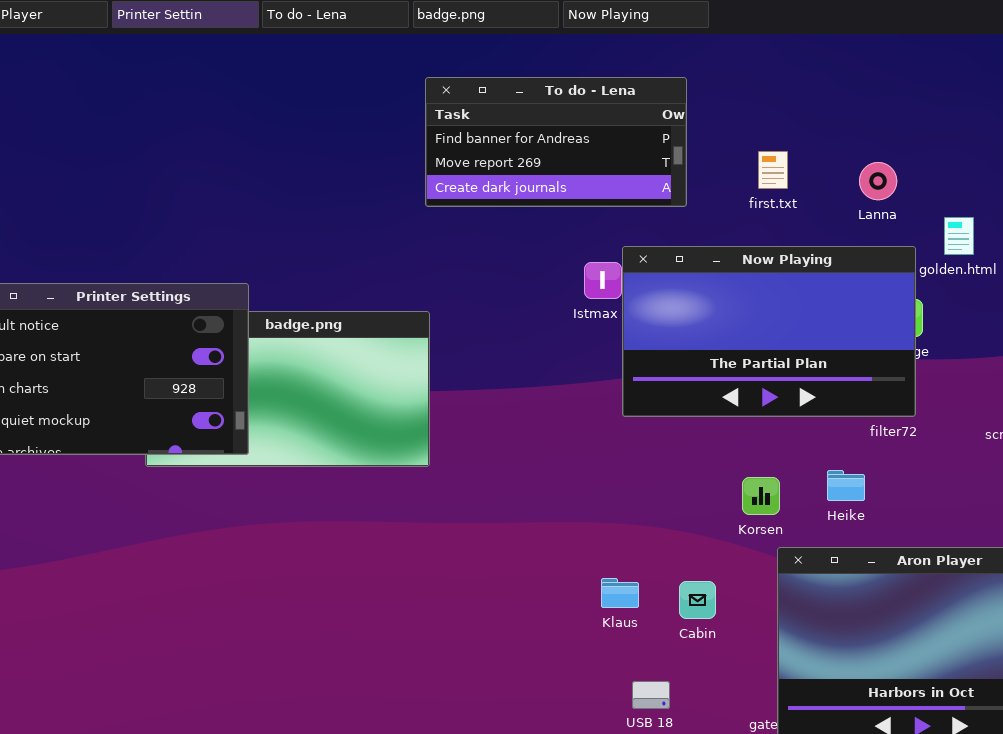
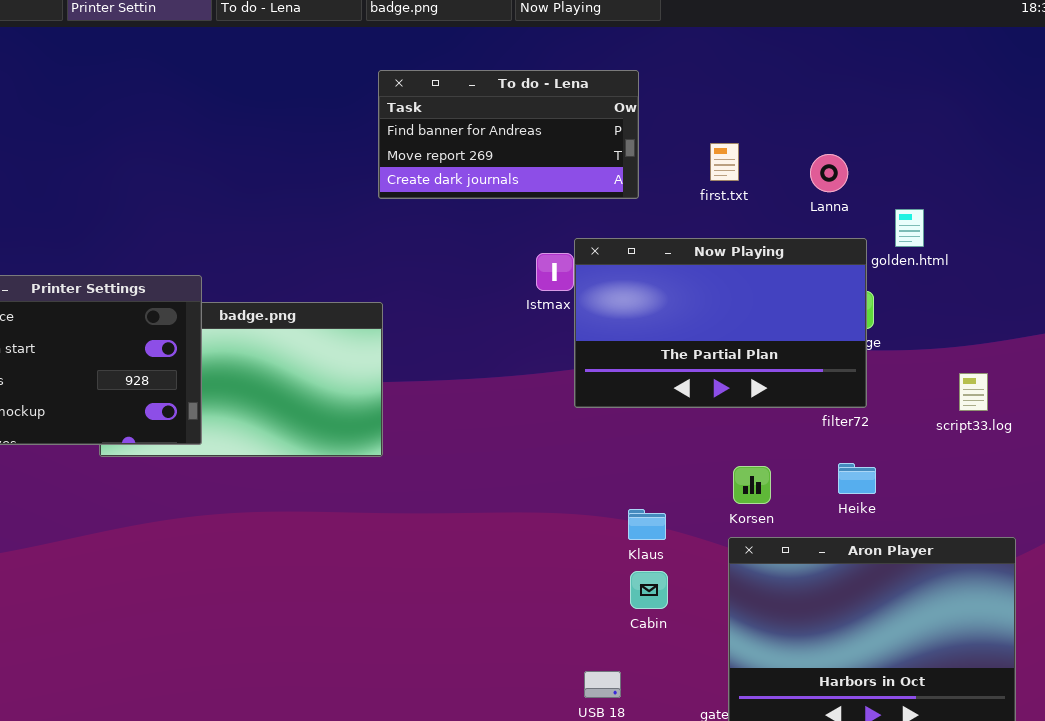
Heike: [827,470,865,501] -> [838,463,876,494], moved
Korsen: [742,477,780,515] -> [733,466,771,504], moved
Klaus: [601,578,639,608] -> [628,509,666,540], moved

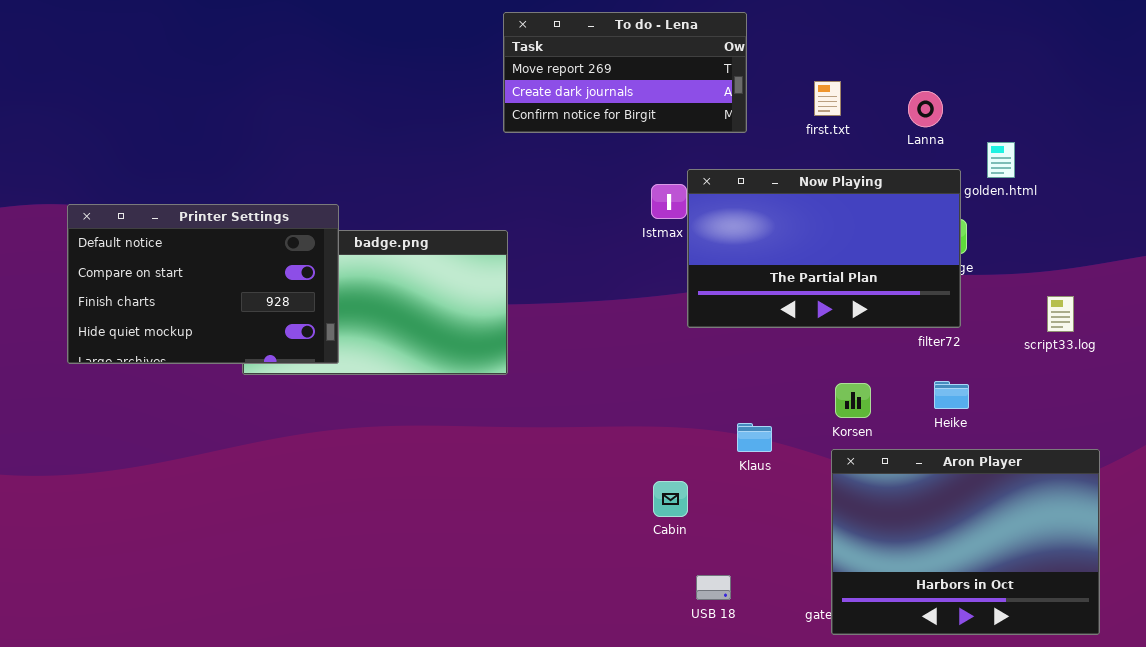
To do - Lena: [378,70,639,199] -> [503,12,747,133], scrolled down 1 row
Cabin: [630,571,668,609] -> [653,481,688,517], moved

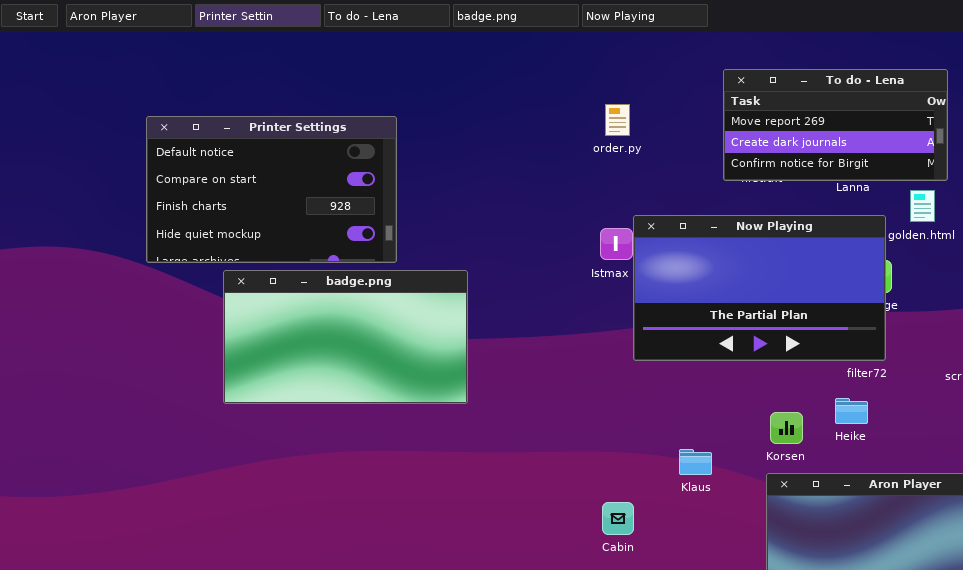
To do - Lena: [503,12,747,133] -> [723,69,948,181], moved
Printer Settings: [67,204,339,364] -> [146,116,397,263], moved
Heike: [934,381,969,409] -> [835,398,868,424], moved

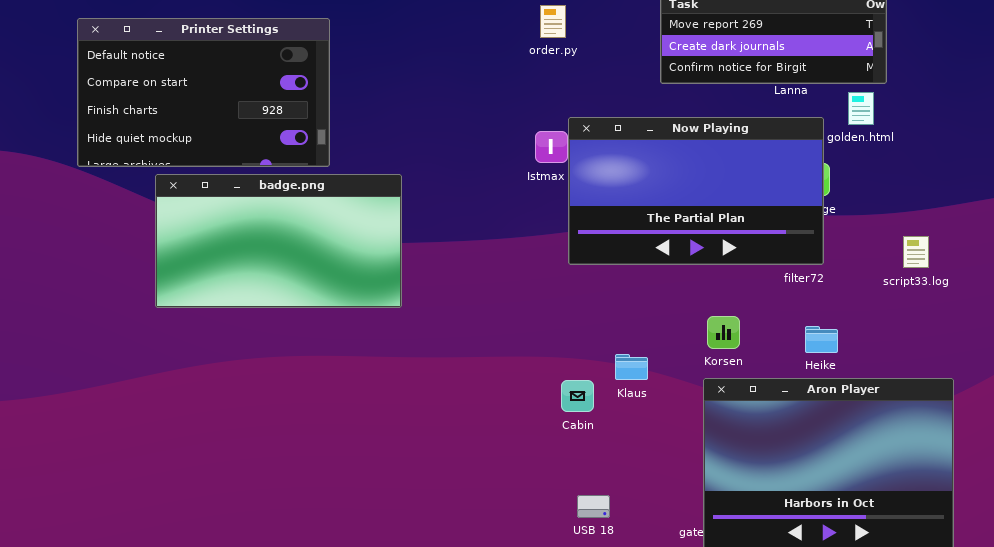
Heike: [835,398,868,424] -> [805,326,838,353], moved
Cabin: [602,502,634,535] -> [561,380,594,412], moved

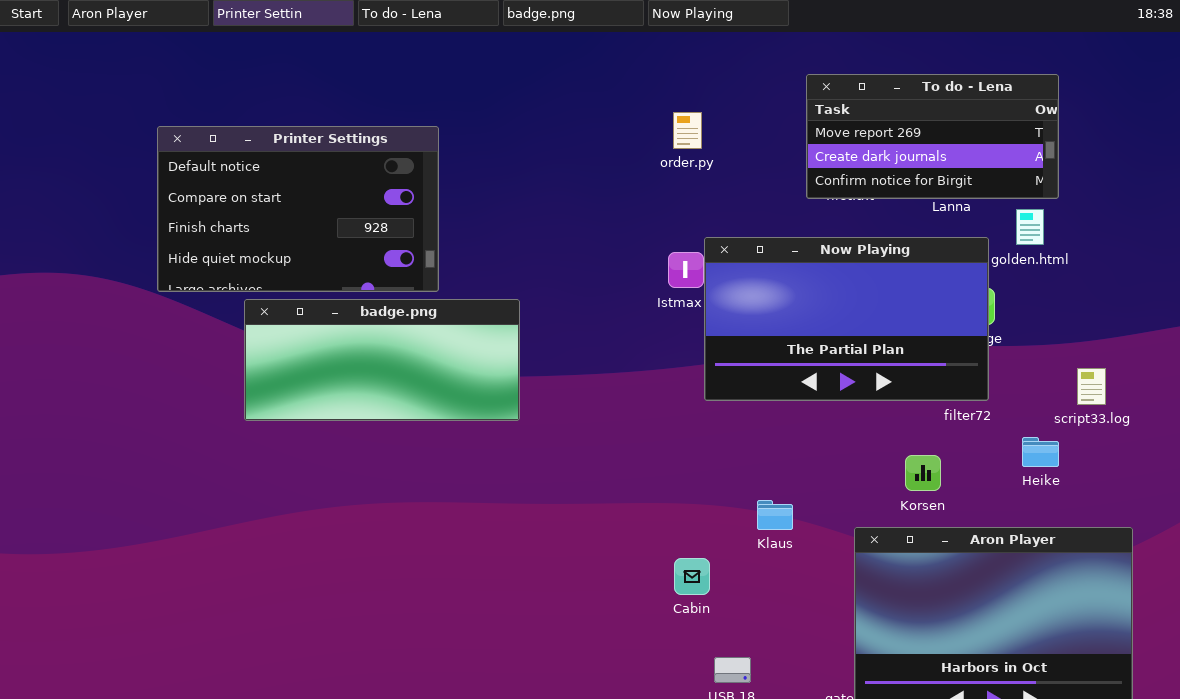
badge.png: [155,174,402,308] -> [244,299,520,421], resized
Korsen: [707,316,740,349] -> [905,455,941,491], moved
Heike: [805,326,838,353] -> [1022,437,1059,467], moved
Cabin: [561,380,594,412] -> [674,558,710,595], moved

